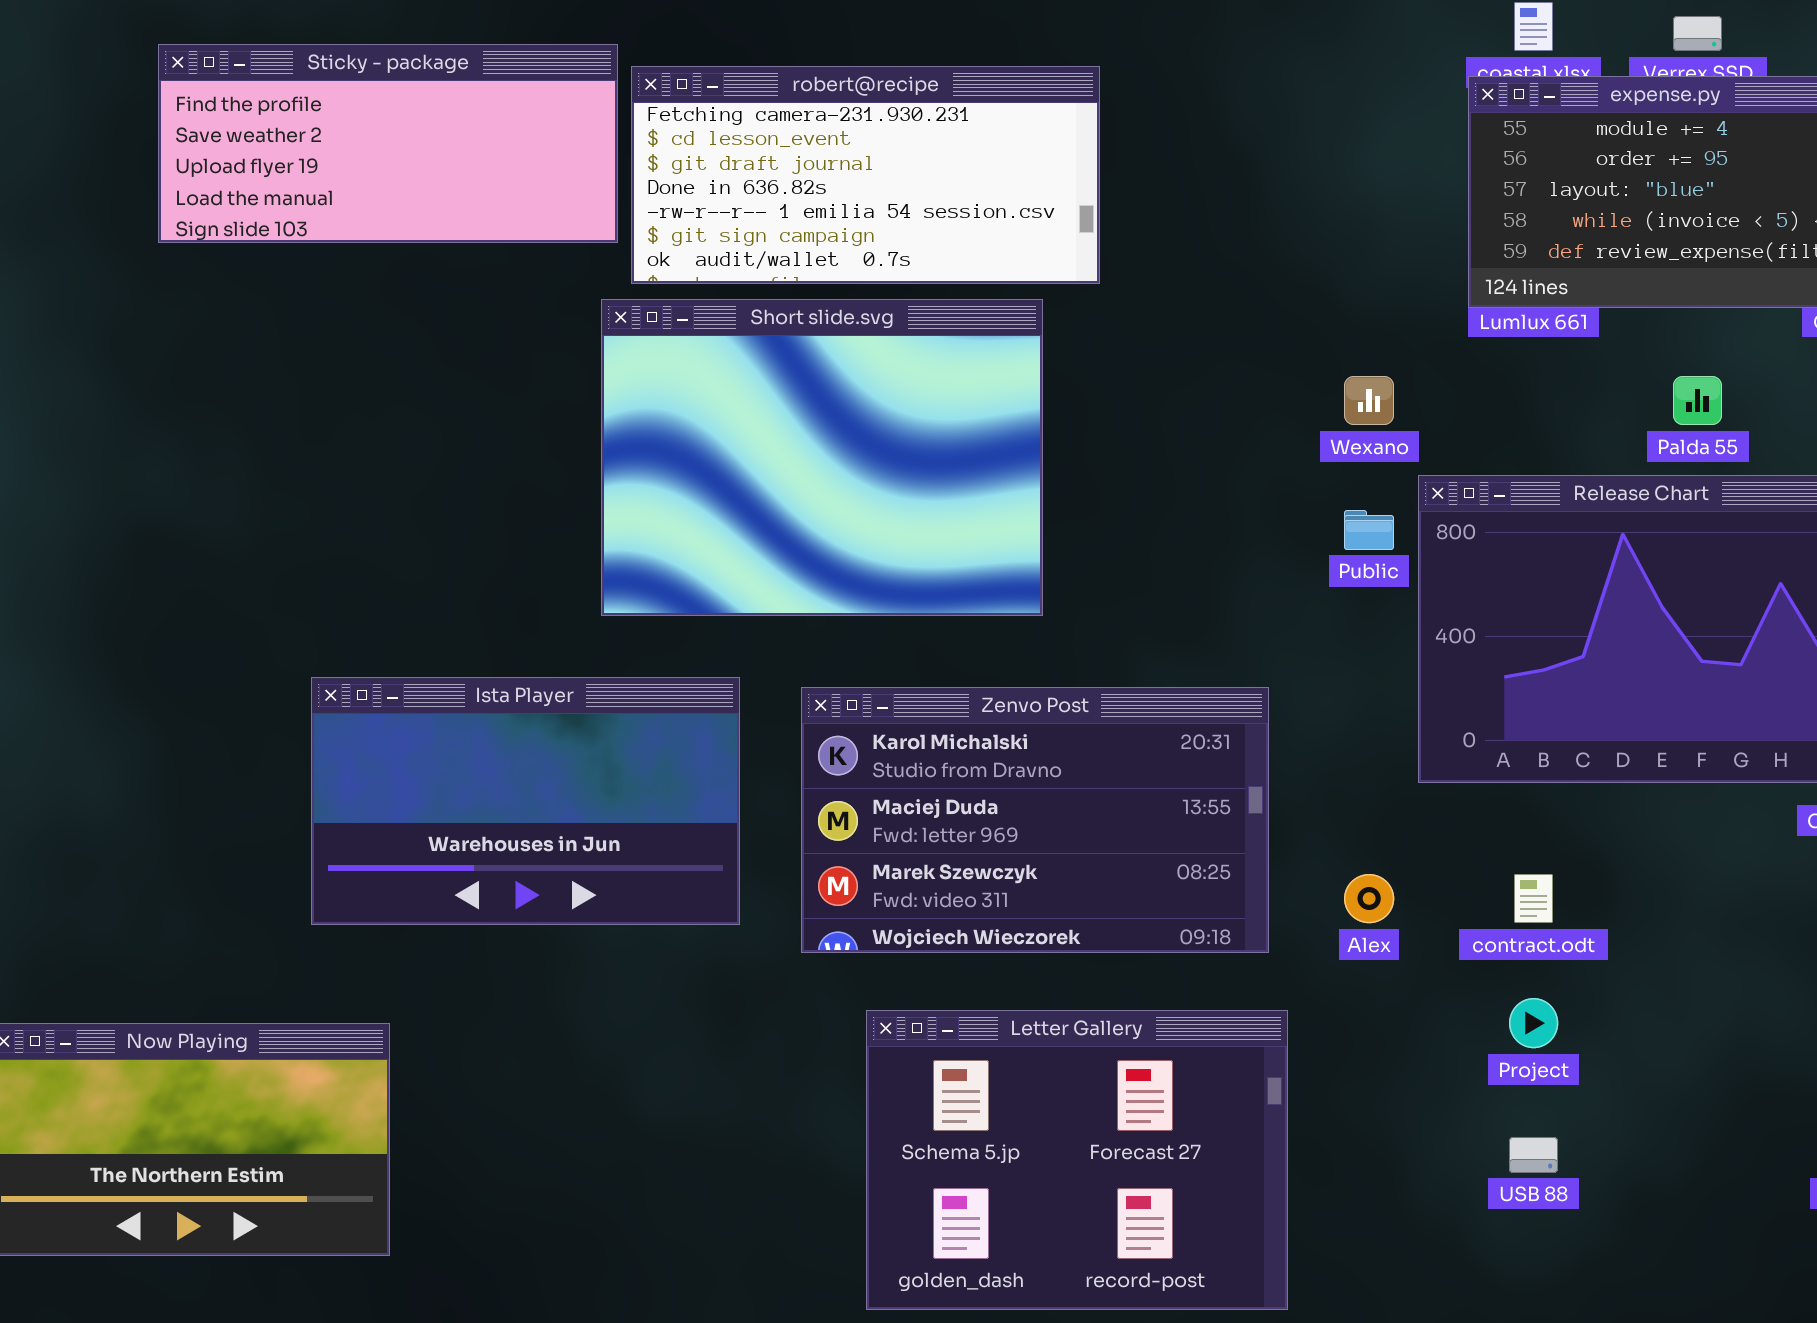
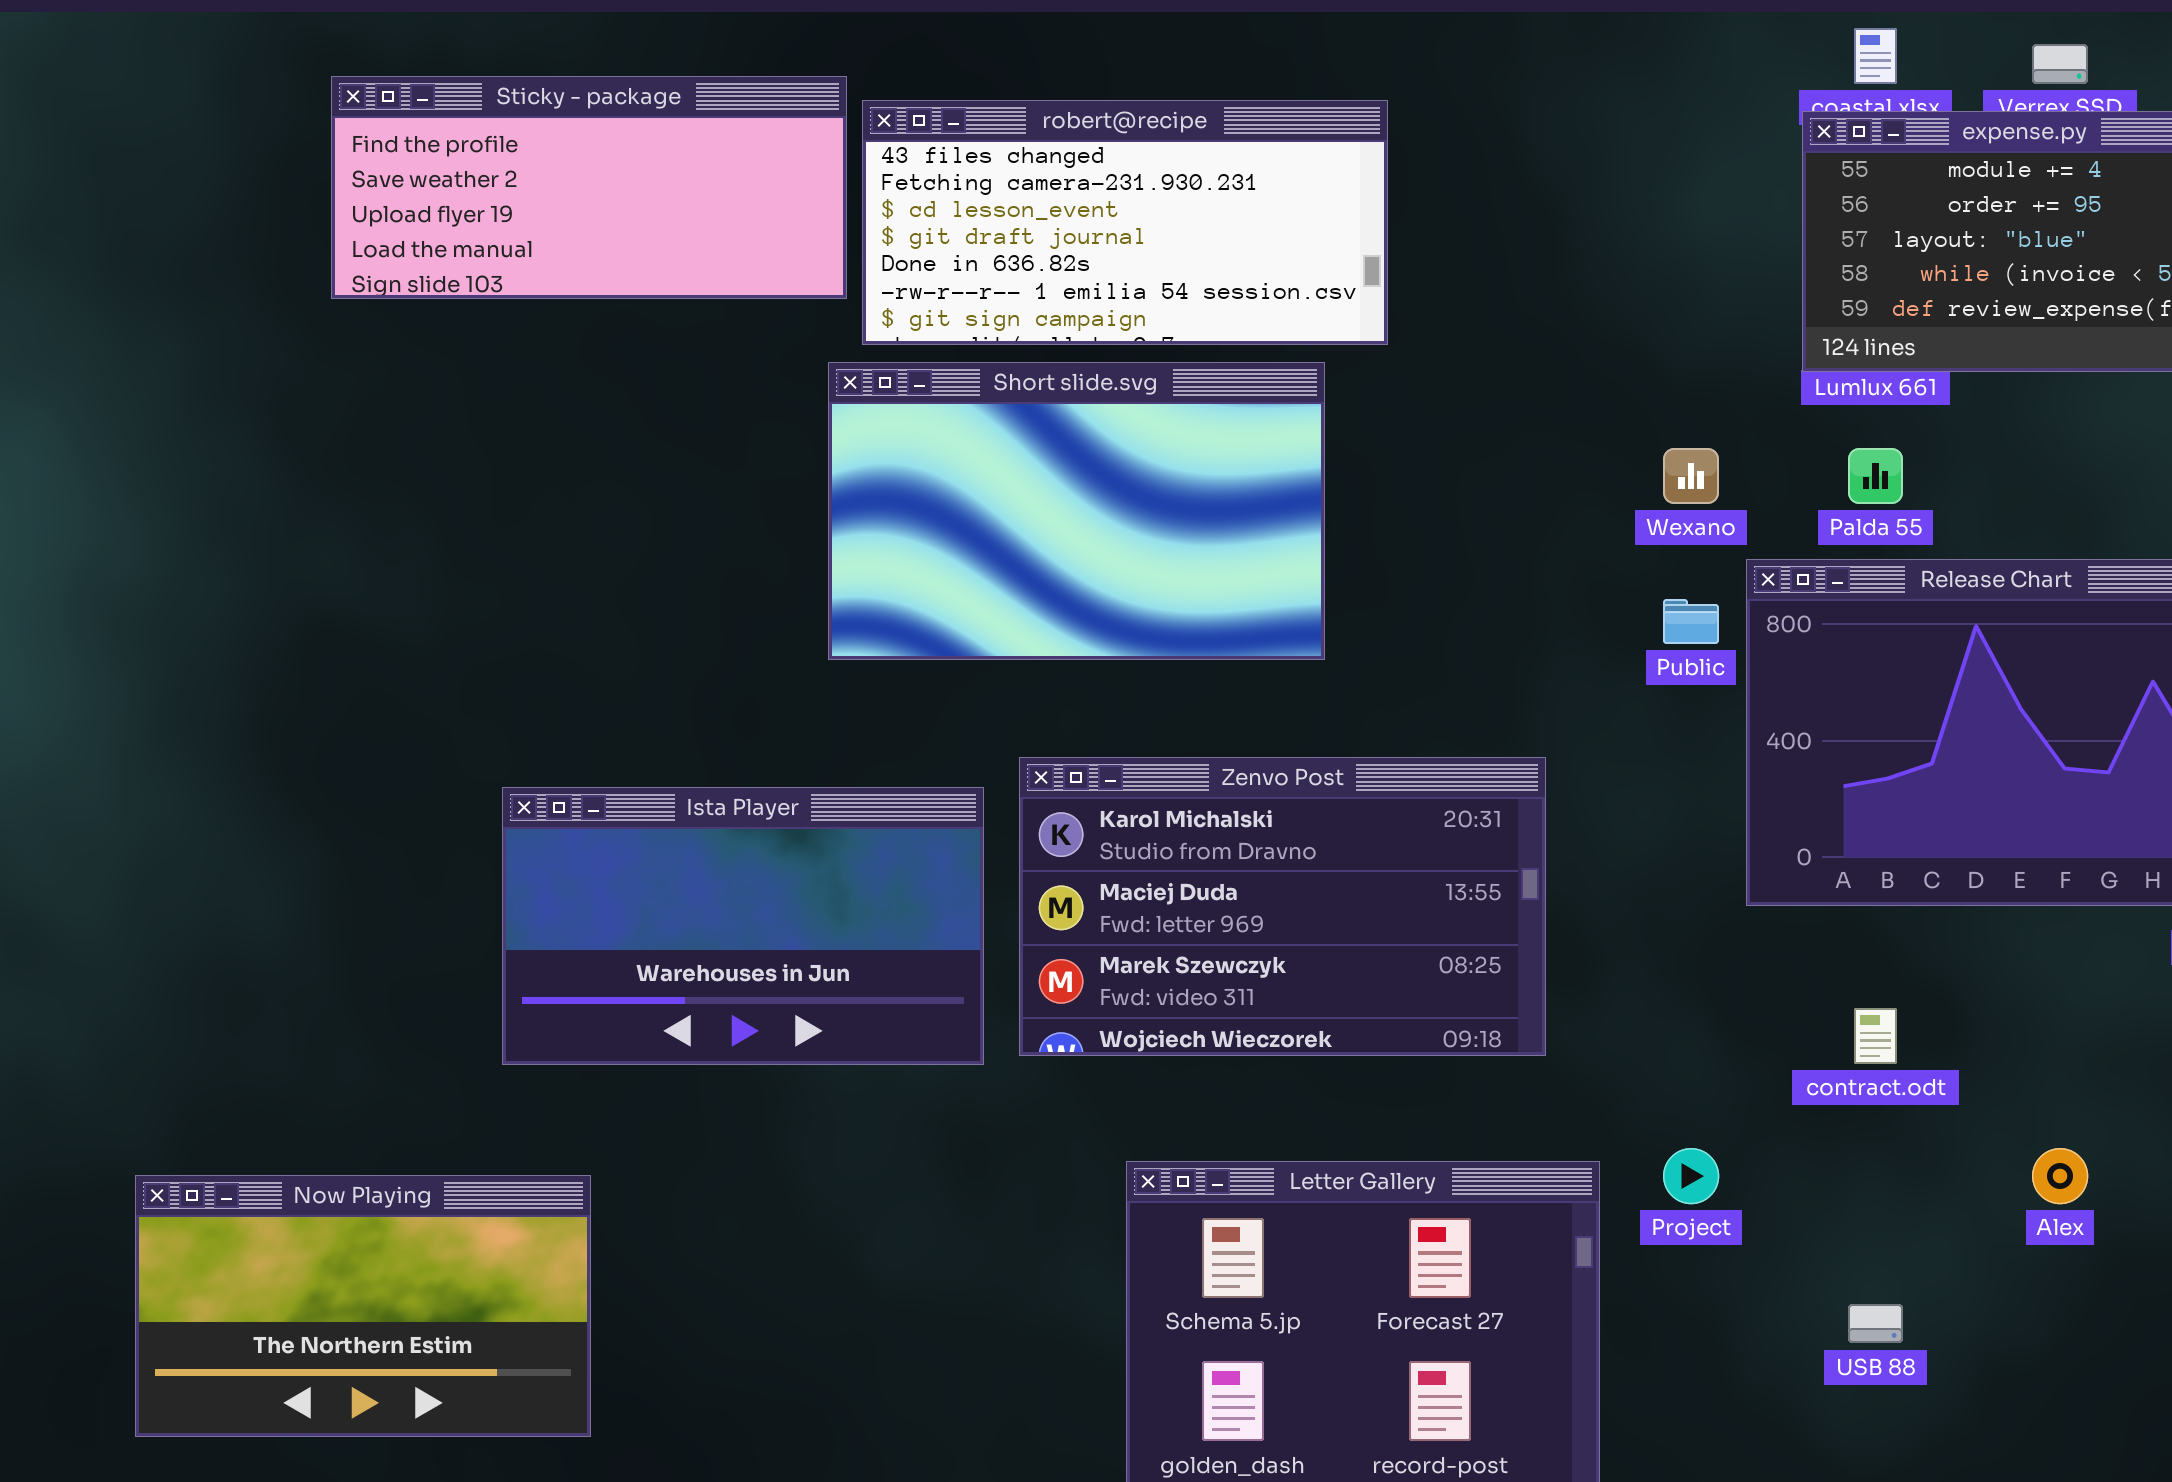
robert@recipe: [631,66,1100,284] -> [862,100,1388,345], scrolled up 1 row
Short slide.svg: [601,299,1043,616] -> [828,362,1325,660], resized
Palda 55: [1673,376,1722,425] -> [1848,448,1903,504], moved
Zenvo Post: [801,687,1269,953] -> [1019,757,1546,1056], moved
Alex: [1344,874,1394,923] -> [2032,1148,2088,1204], moved
Project: [1509,998,1558,1048] -> [1663,1148,1719,1204], moved

